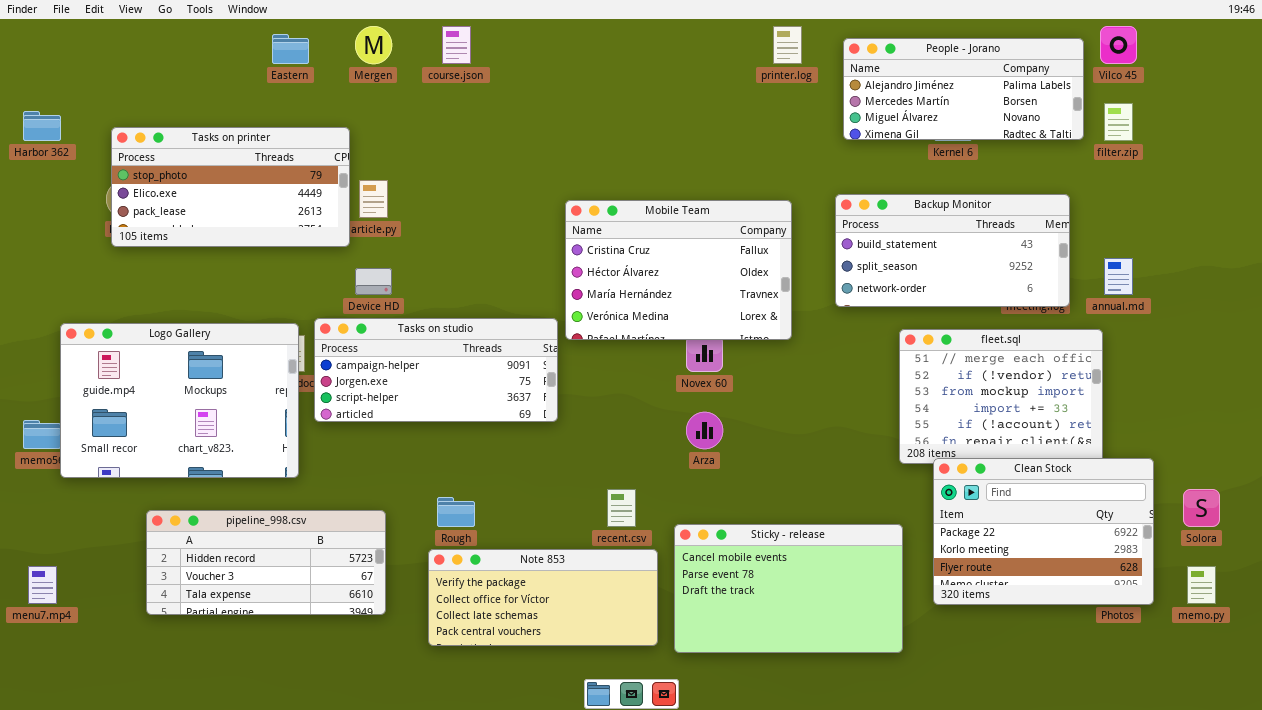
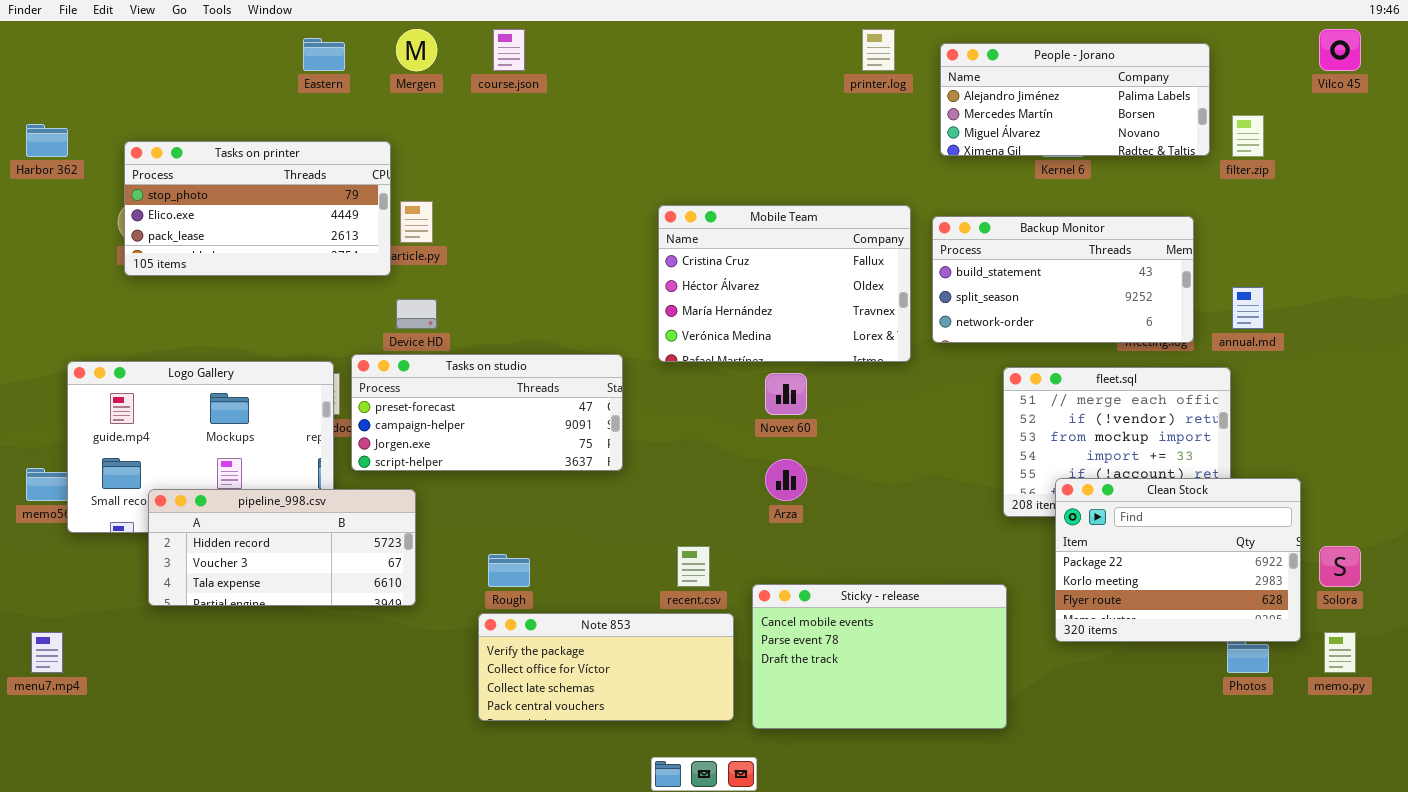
Vilco 45: [1100,26,1137,64] -> [1319,29,1361,71], moved
Mobile Team: [565,200,792,340] -> [658,205,911,362], moved
Tasks on studio: [314,318,558,422] -> [351,354,623,471], scrolled up 1 row
Clean Stock: [933,458,1154,605] -> [1055,478,1301,642], moved
pipeline_998.csv: [146,510,386,615] -> [148,489,416,606], moved

